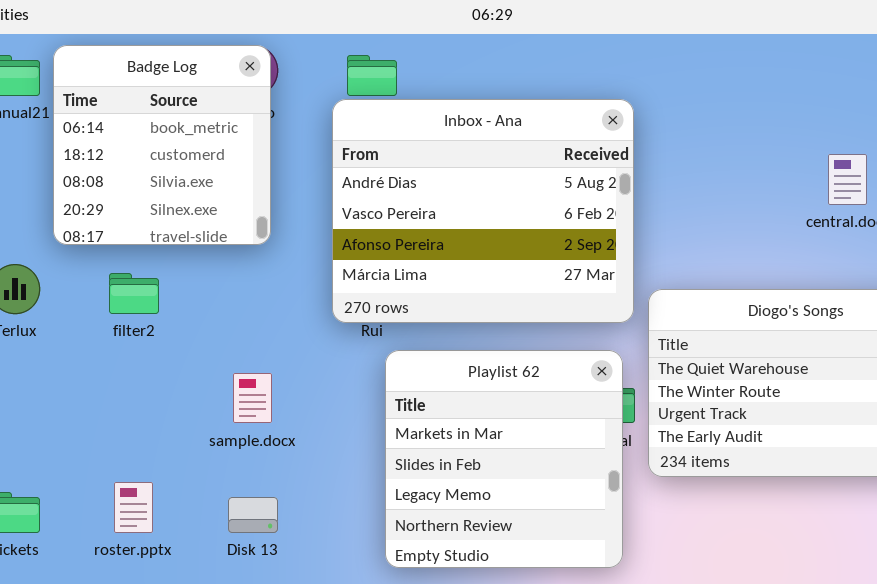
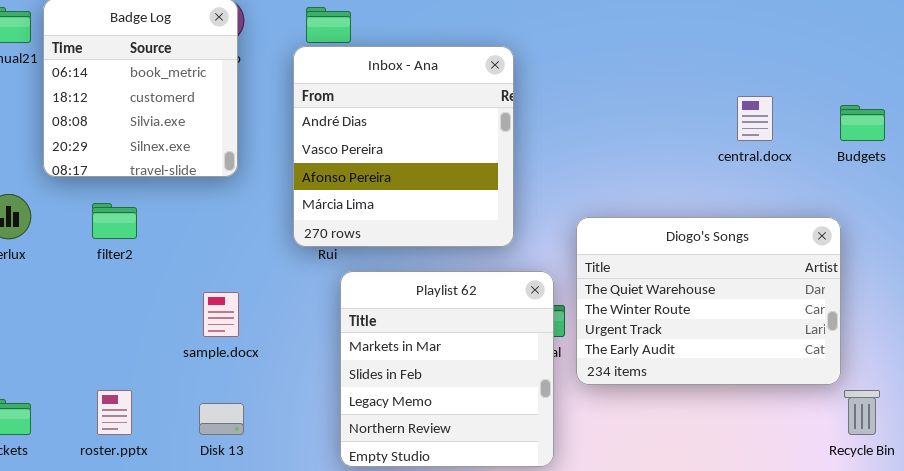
Inbox - Ana: [332,99,634,323] -> [293,46,514,247], resized

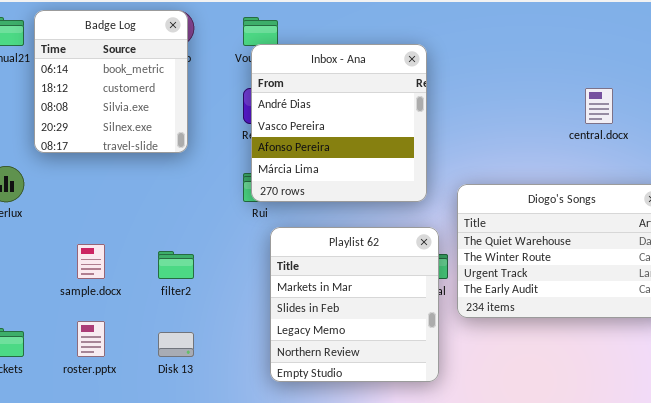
Inbox - Ana: [293,46,514,247] -> [251,44,427,202], moved
filter2: [92,203,137,239] -> [158,251,194,279], moved
sample.docx: [203,292,239,337] -> [77,244,105,279], moved

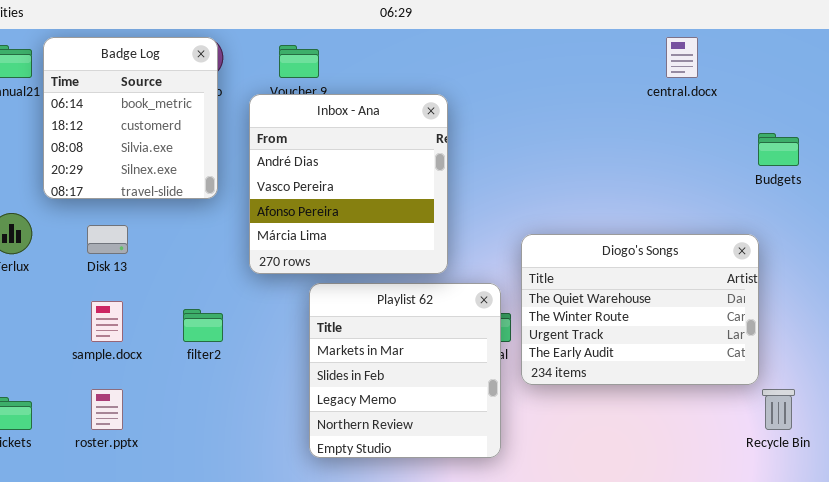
Inbox - Ana: [251,44,427,202] -> [249,94,448,274], moved
central.docx: [585,88,613,124] -> [666,37,698,78], moved
Disk 13: [158,332,194,357] -> [87,225,128,254], moved

